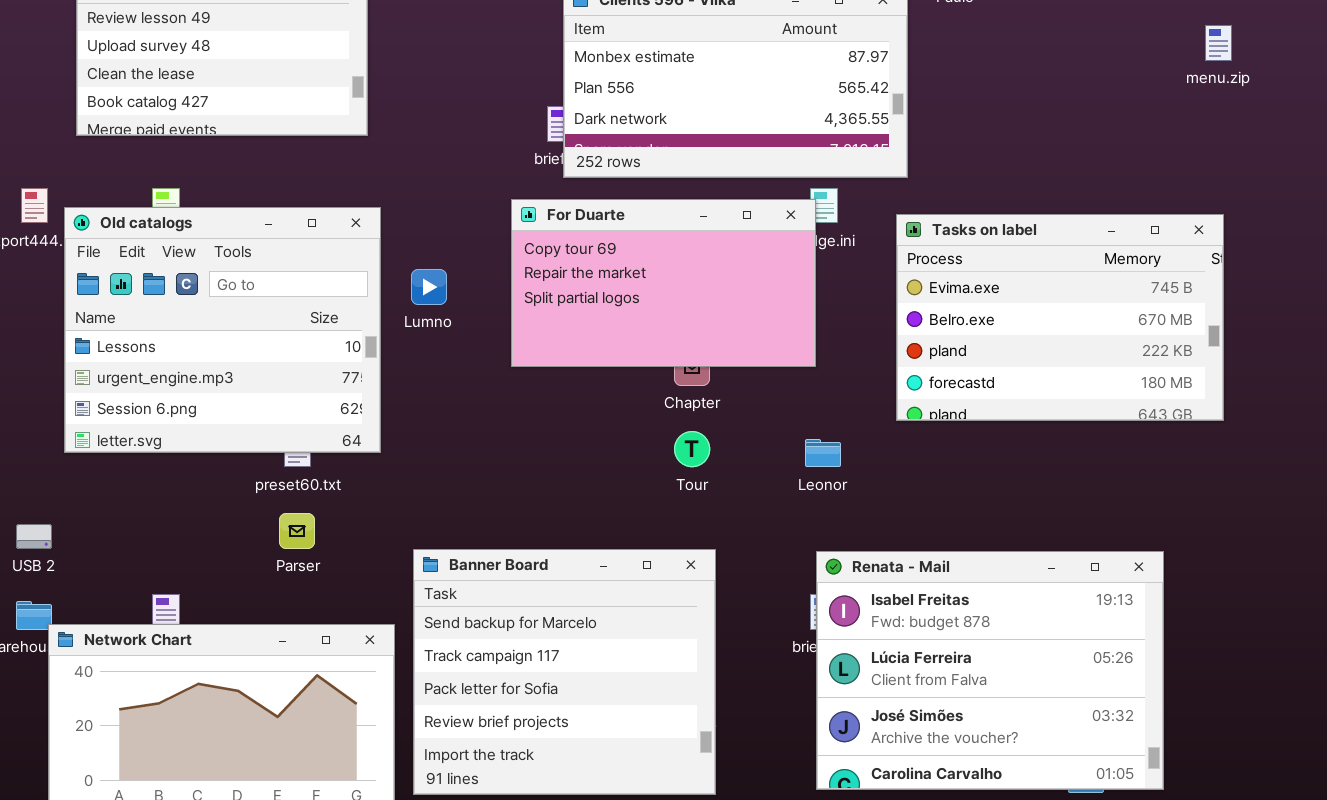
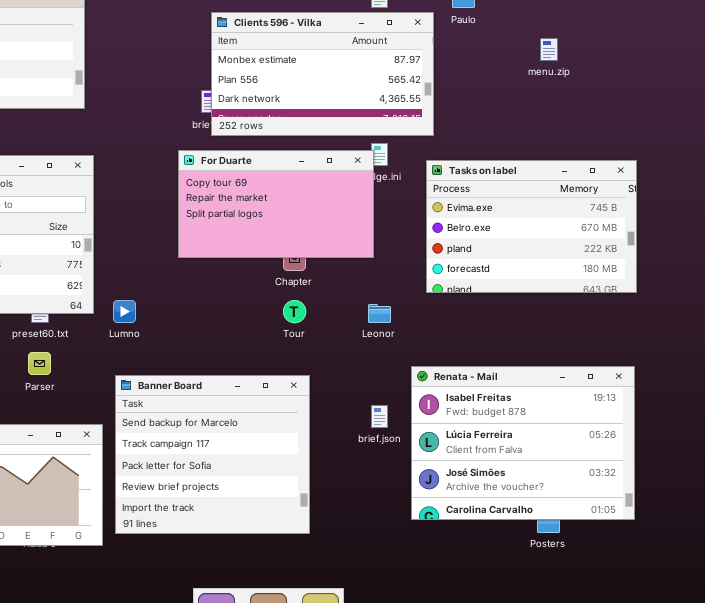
menu.zip: [1205,25,1232,61] -> [540,38,558,61], moved
Lumno: [411,269,447,305] -> [113,300,136,323], moved
Renata - Mail: [816,551,1164,790] -> [411,366,635,520], moved

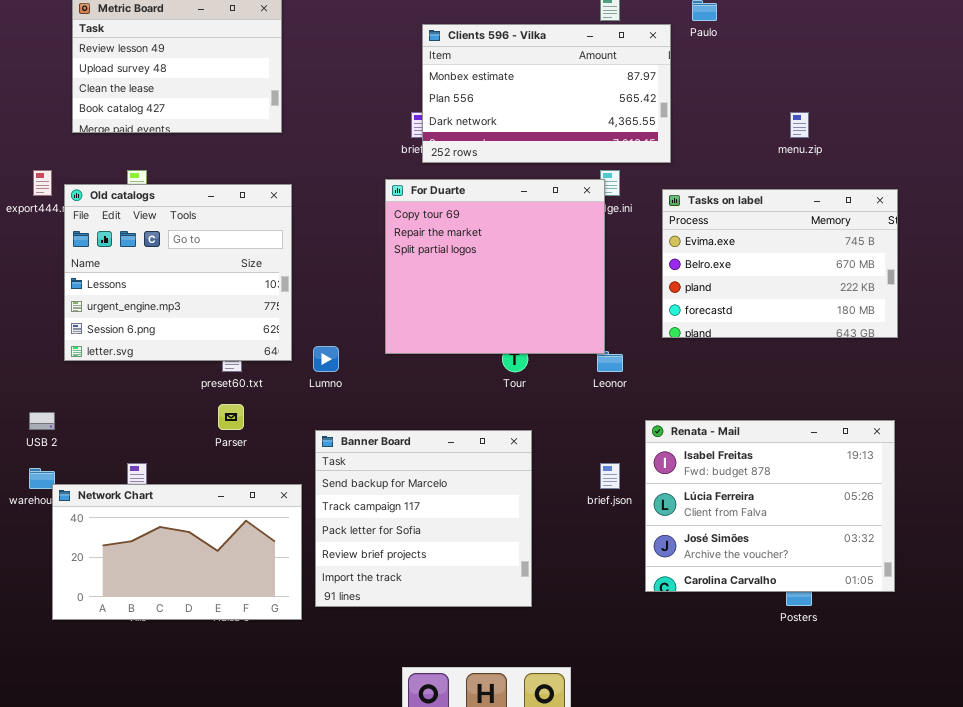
menu.zip: [540,38,558,61] -> [790,112,809,138], moved
For Duarte: [178,150,374,258] -> [385,179,605,354], resized

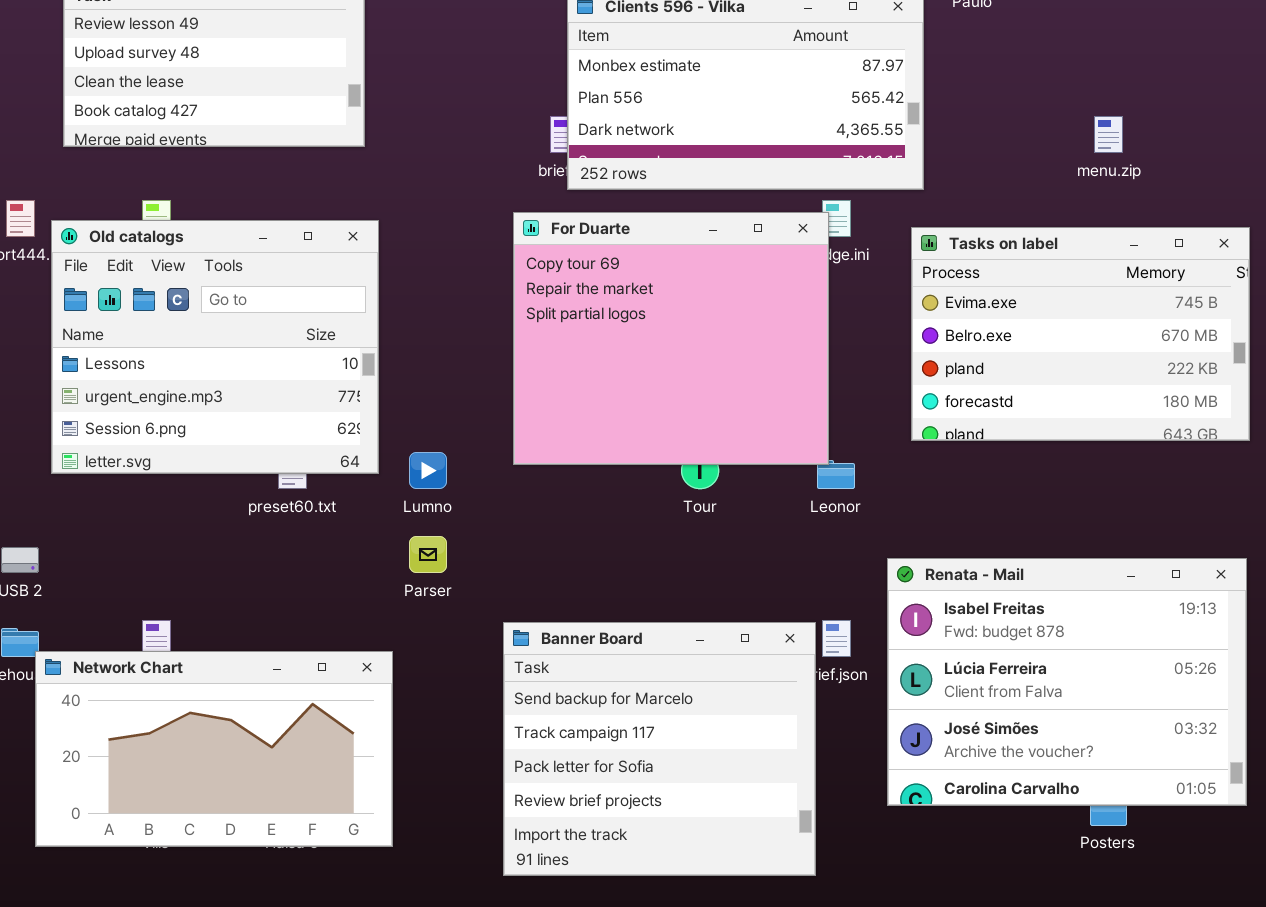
Parser: [218,404,244,430] -> [409,536,447,573], moved
Banner Board: [315,430,532,607] -> [503,622,816,876], moved

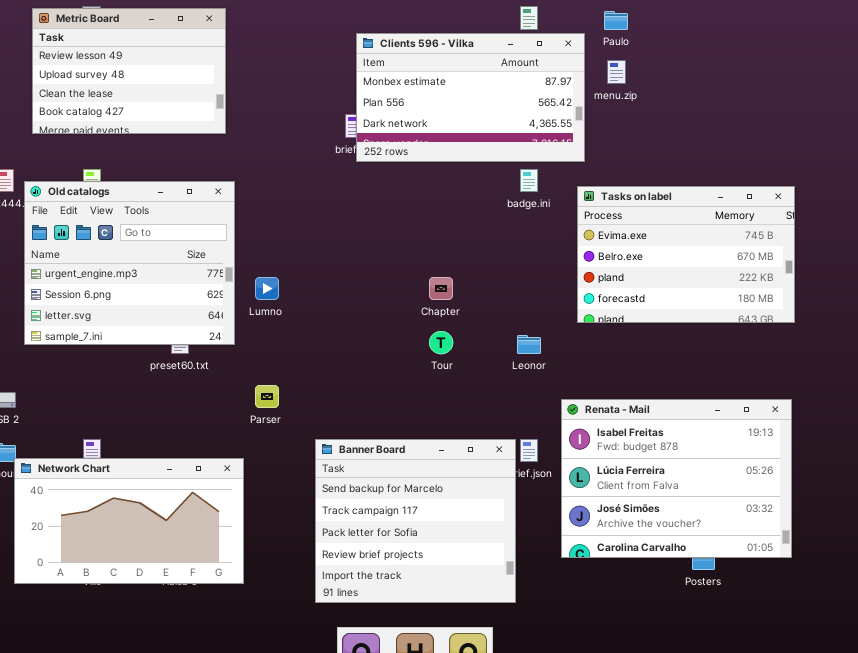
menu.zip: [1094,116,1123,153] -> [607,60,626,84], moved
For Duarte: [513,212,829,465] -> none, closed
Old catalogs: [51,220,379,474] -> [24,181,235,345], scrolled down 1 row
Lumno: [409,452,447,489] -> [255,277,279,300], moved

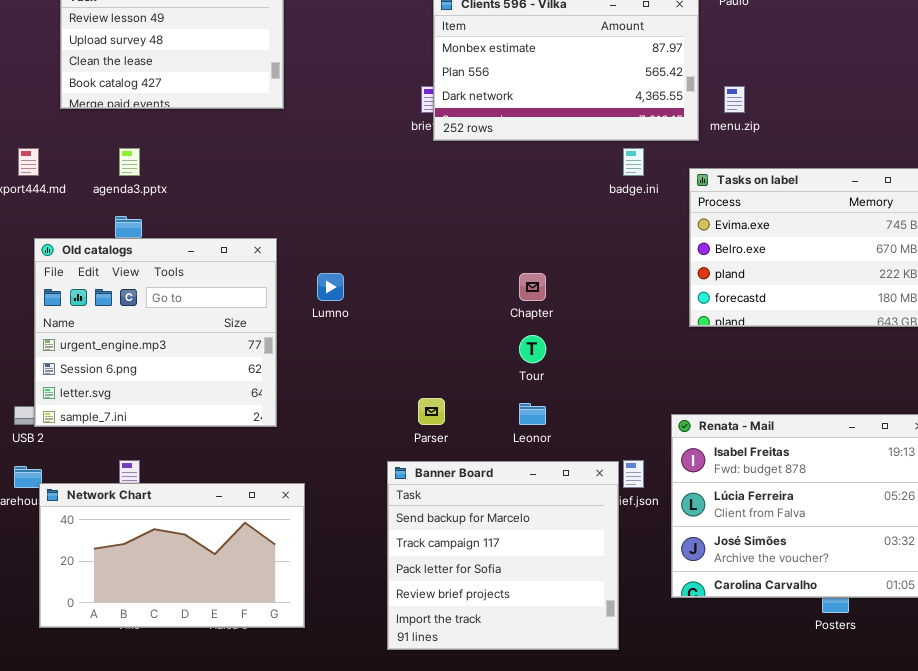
menu.zip: [607,60,626,84] -> [724,86,745,113], moved
Old catalogs: [24,181,235,345] -> [34,238,277,427], moved
Leonor: [517,335,541,354] -> [519,403,546,425], moved
Parser: [255,385,279,408] -> [418,398,445,425], moved

